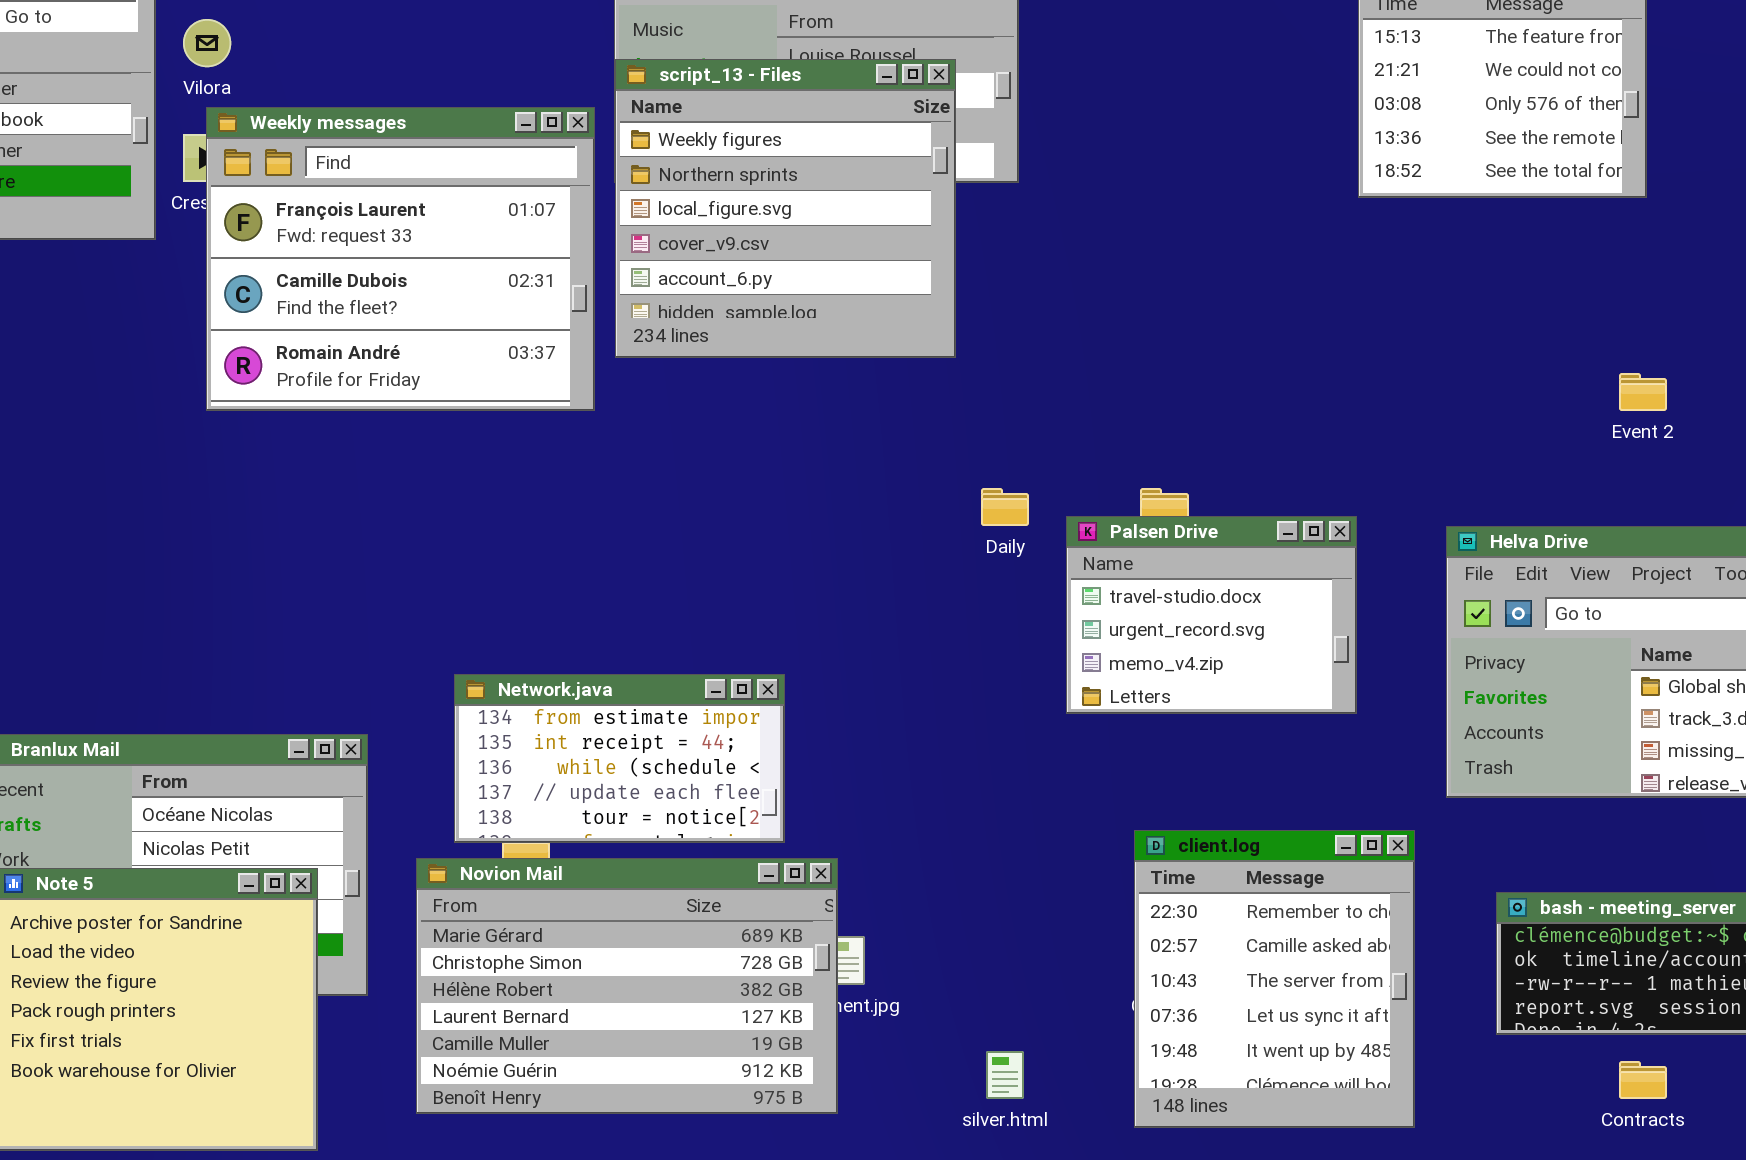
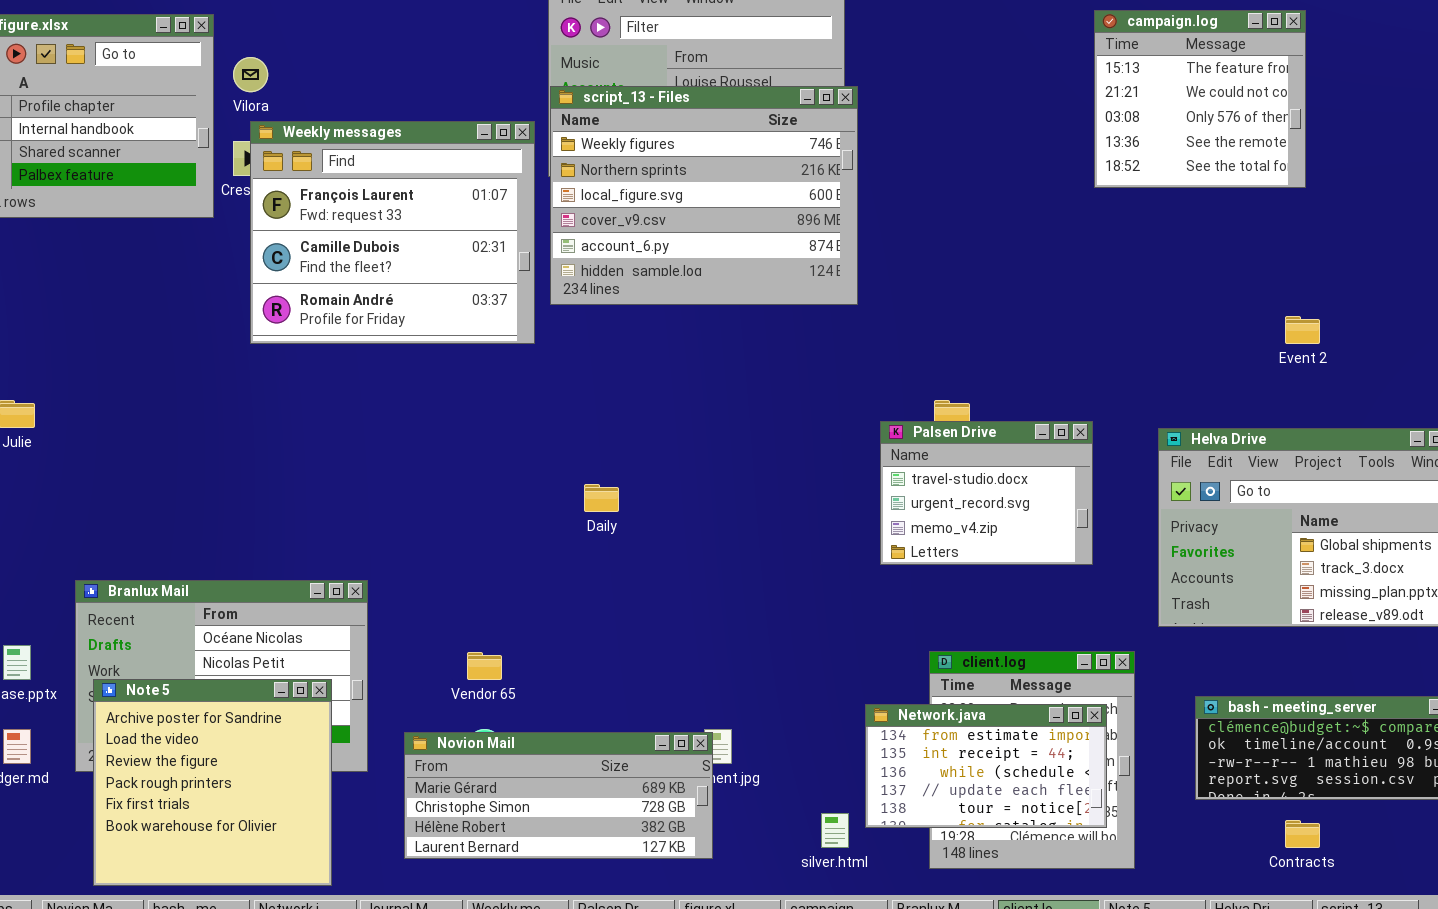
script_13 - Files: [615,59,956,358] -> [550,86,858,305], resized
Daily: [981,488,1029,526] -> [584,484,619,512], moved
Network.java: [454,674,785,843] -> [865,704,1107,828], moved
Novion Mail: [416,858,838,1114] -> [404,732,713,859], resized

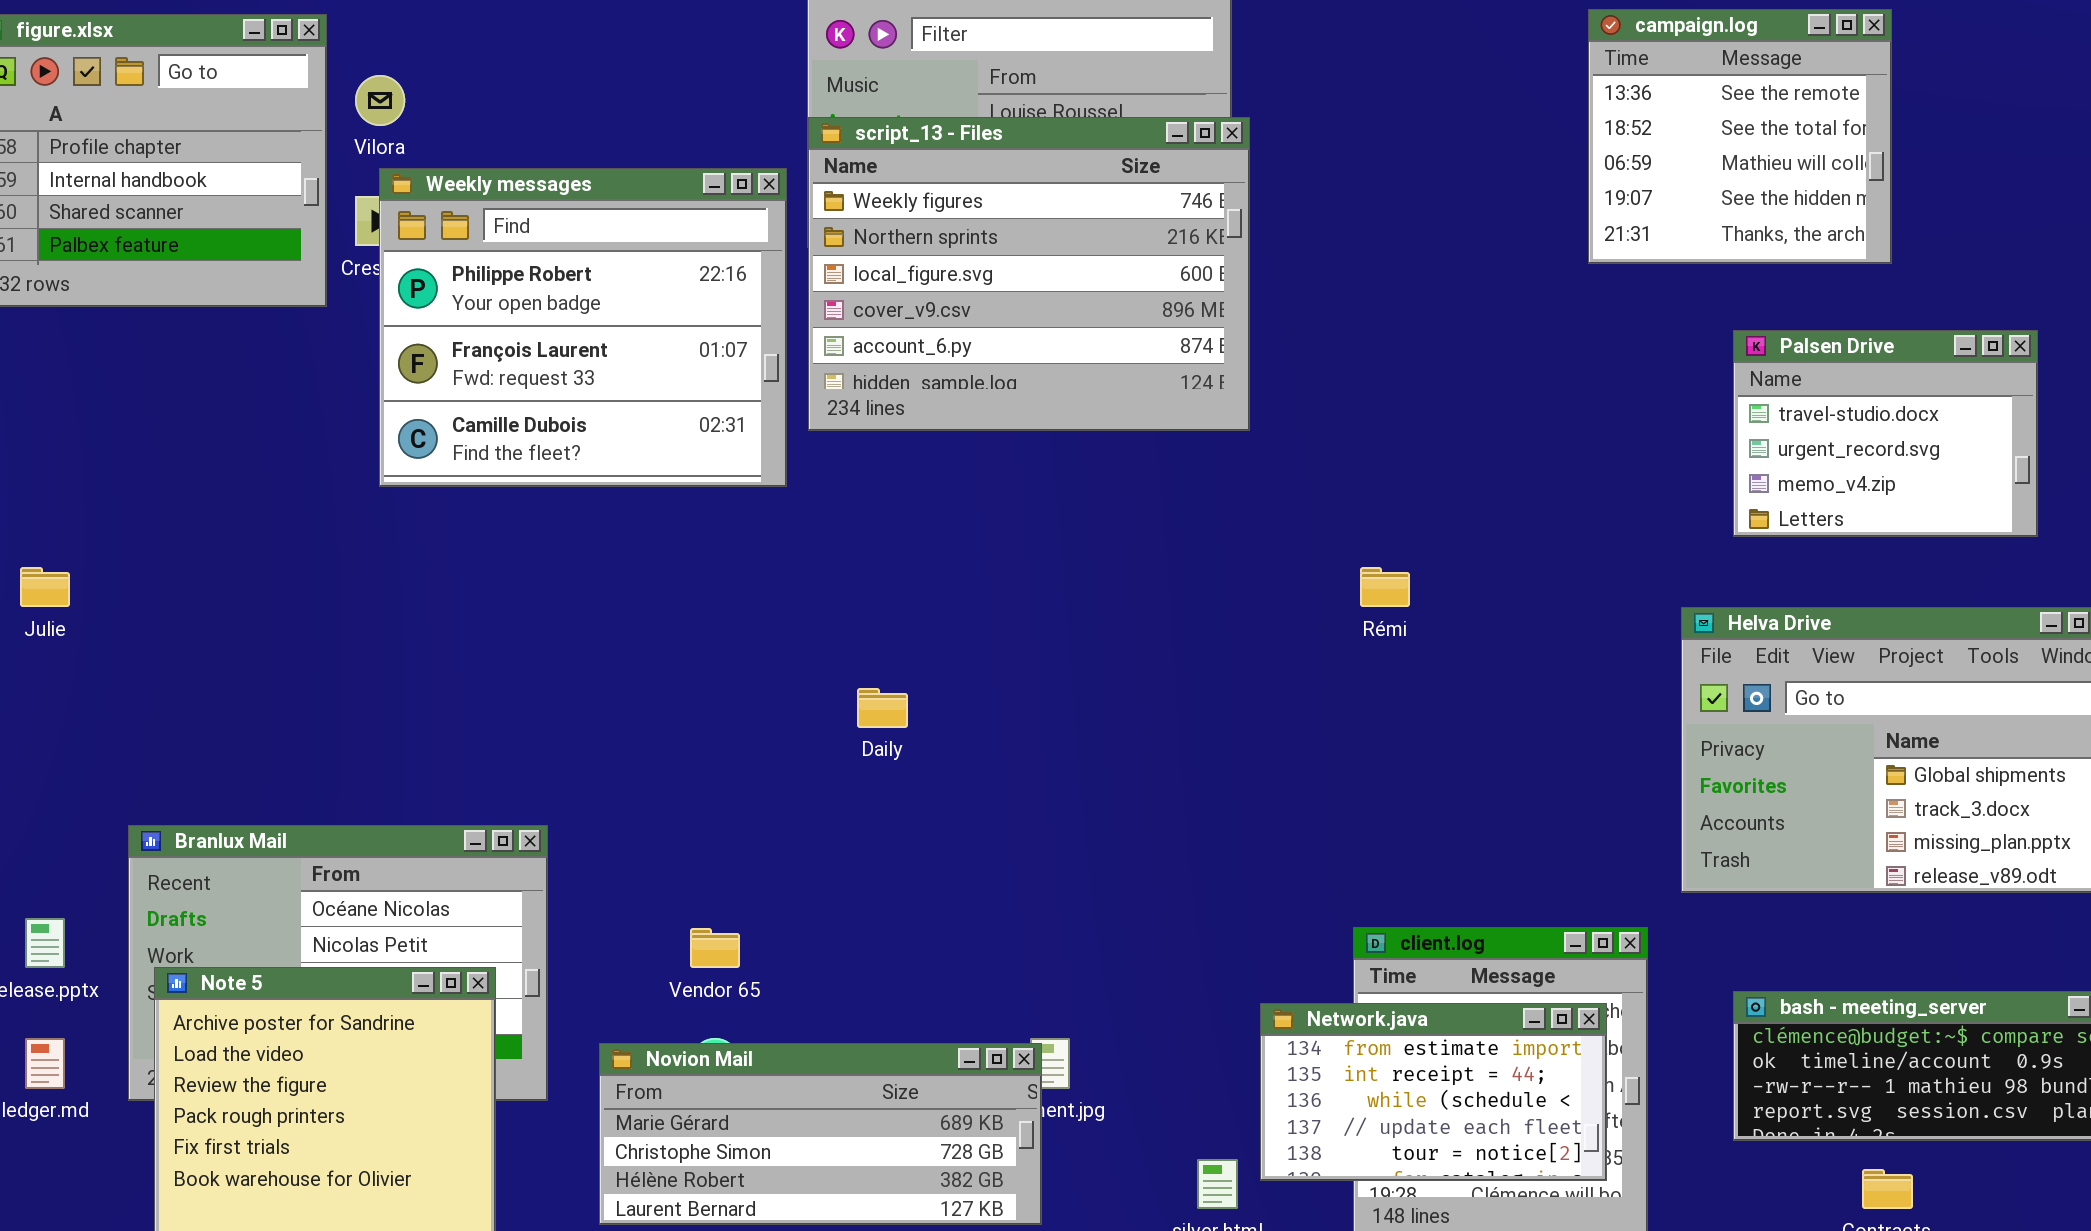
campaign.log: [1094,10,1306,188] -> [1588,9,1892,264], scrolled down 3 rows
Weekly messages: [250,121,535,344] -> [379,168,787,487], scrolled up 1 row
Palsen Drive: [880,421,1093,565] -> [1733,330,2038,537], moved

